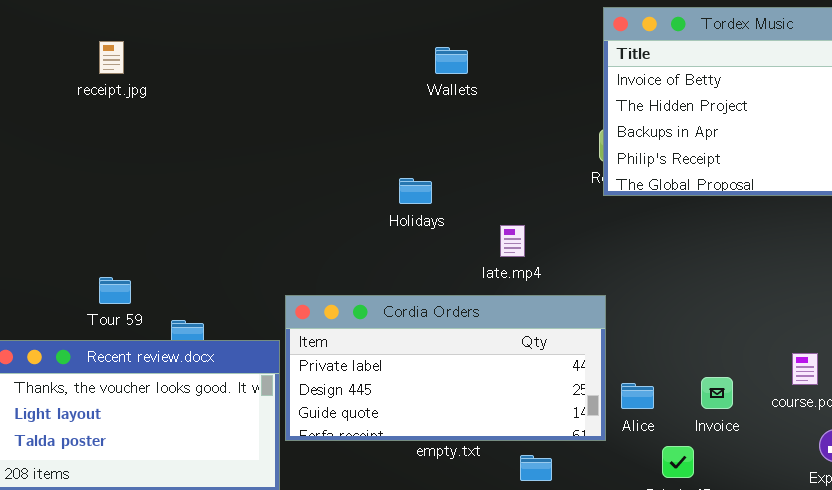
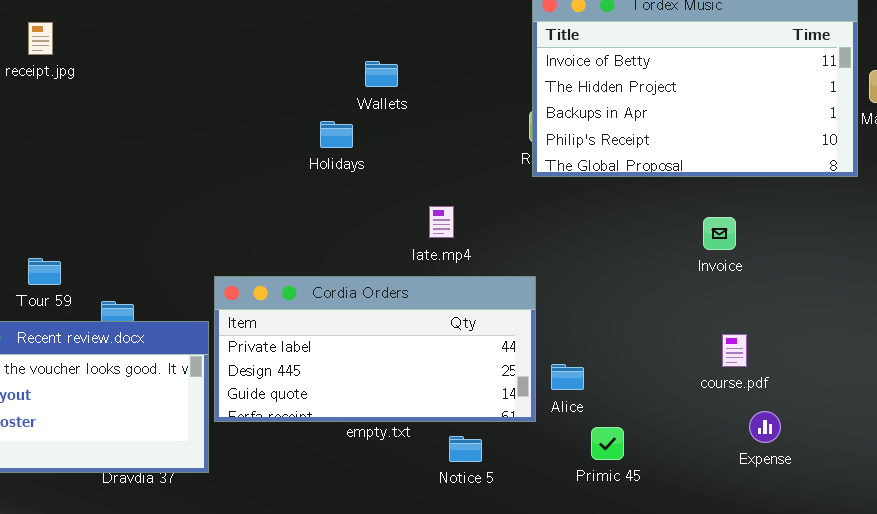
Wallets: [435,47,468,74] -> [365,61,398,87], moved
Holidays: [399,178,432,204] -> [320,121,353,148], moved
Invoice: [701,377,733,409] -> [703,217,736,250], moved

